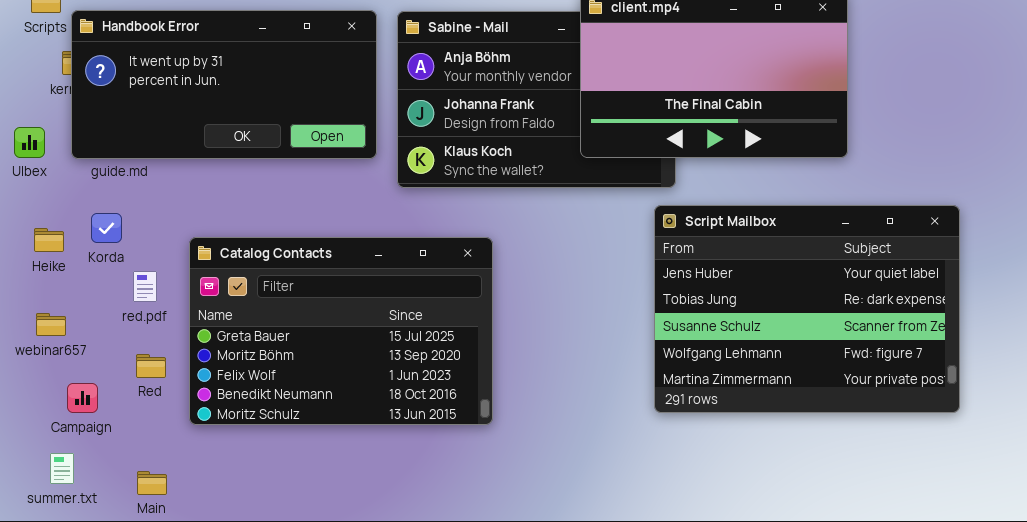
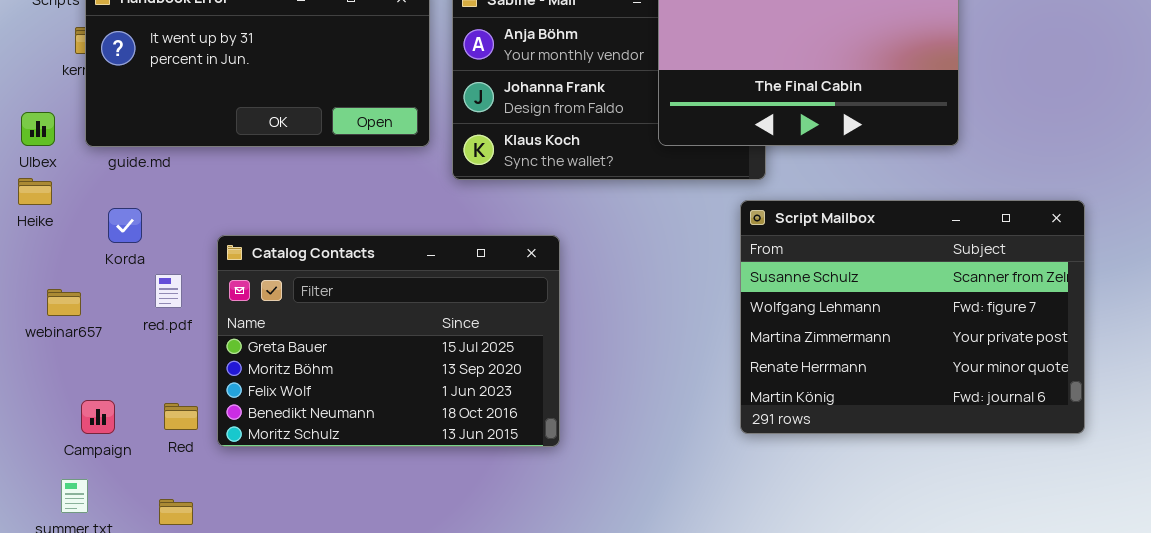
Script Mailbox: [654,205,960,413] -> [740,200,1085,434], scrolled down 2 rows
Heike: [34,228,64,252] -> [18,178,52,205], moved
webinar657: [36,313,66,336] -> [47,289,81,316], moved
Red: [136,354,166,378] -> [164,403,198,430], moved

